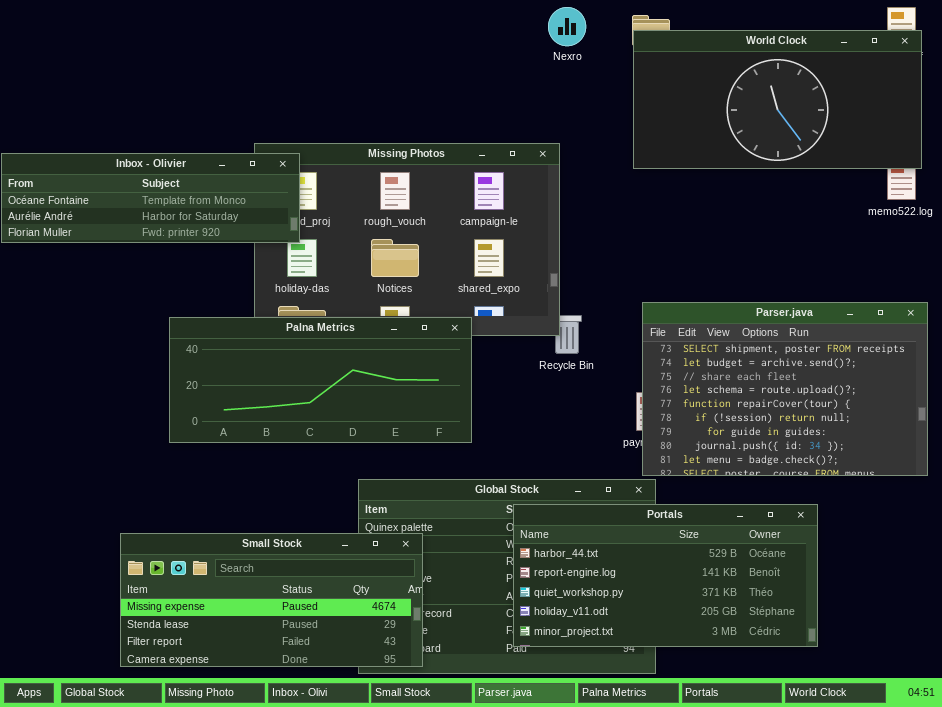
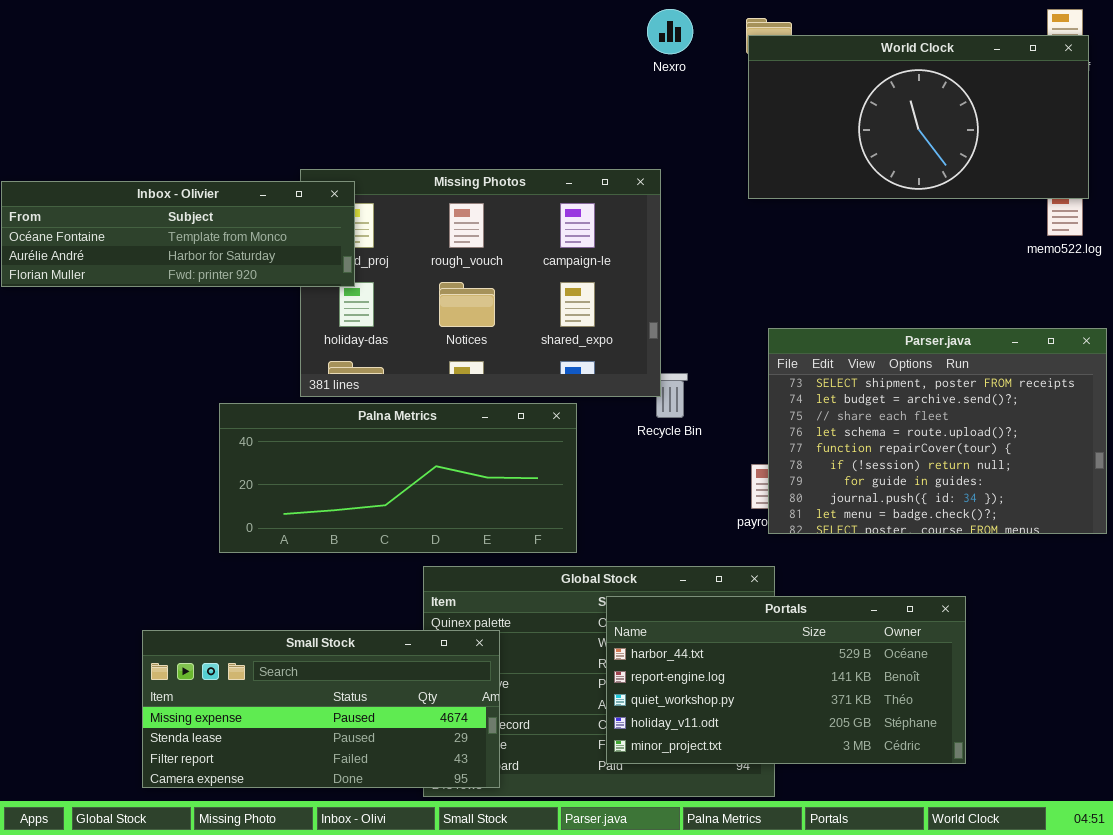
Parser.java: [642,302,928,476] -> [768,328,1107,534], moved
Palna Metrics: [169,317,472,443] -> [219,403,577,553], moved

